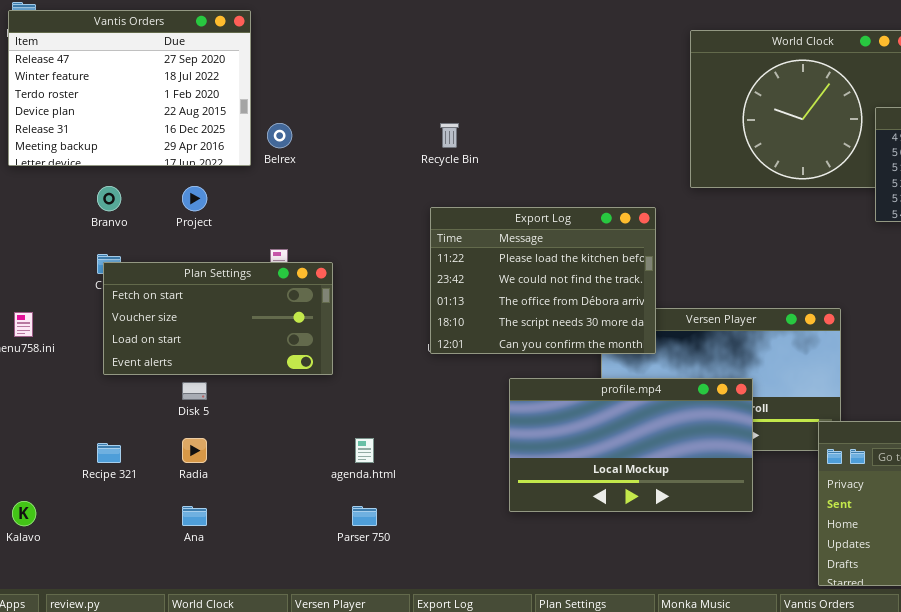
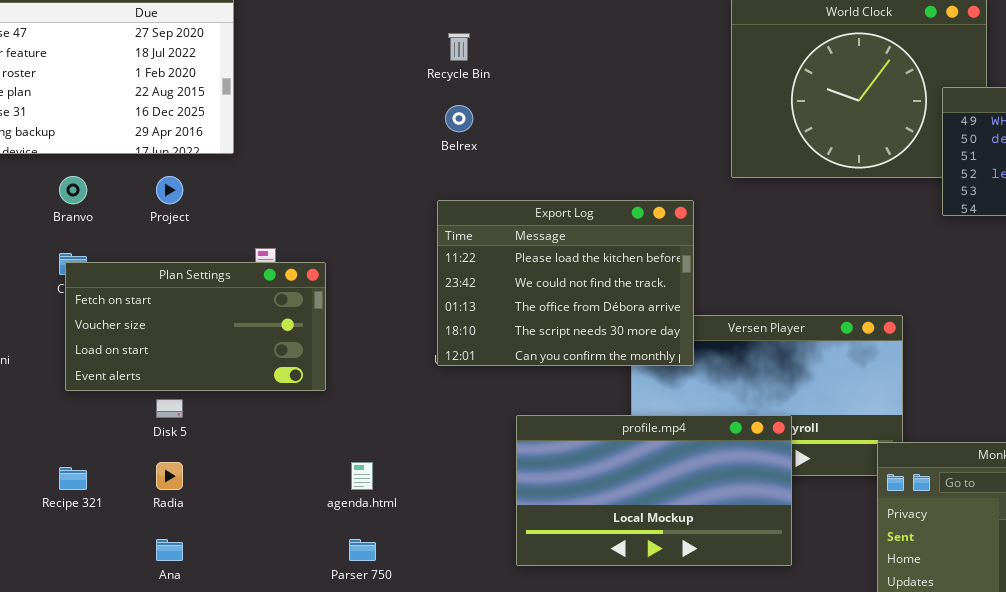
Belrex: [267,123,292,148] -> [445,105,473,132], moved
Recycle Bin: [440,123,459,148] -> [448,33,470,61], moved
profile.mp4: [509,378,753,512] -> [516,415,792,566], moved

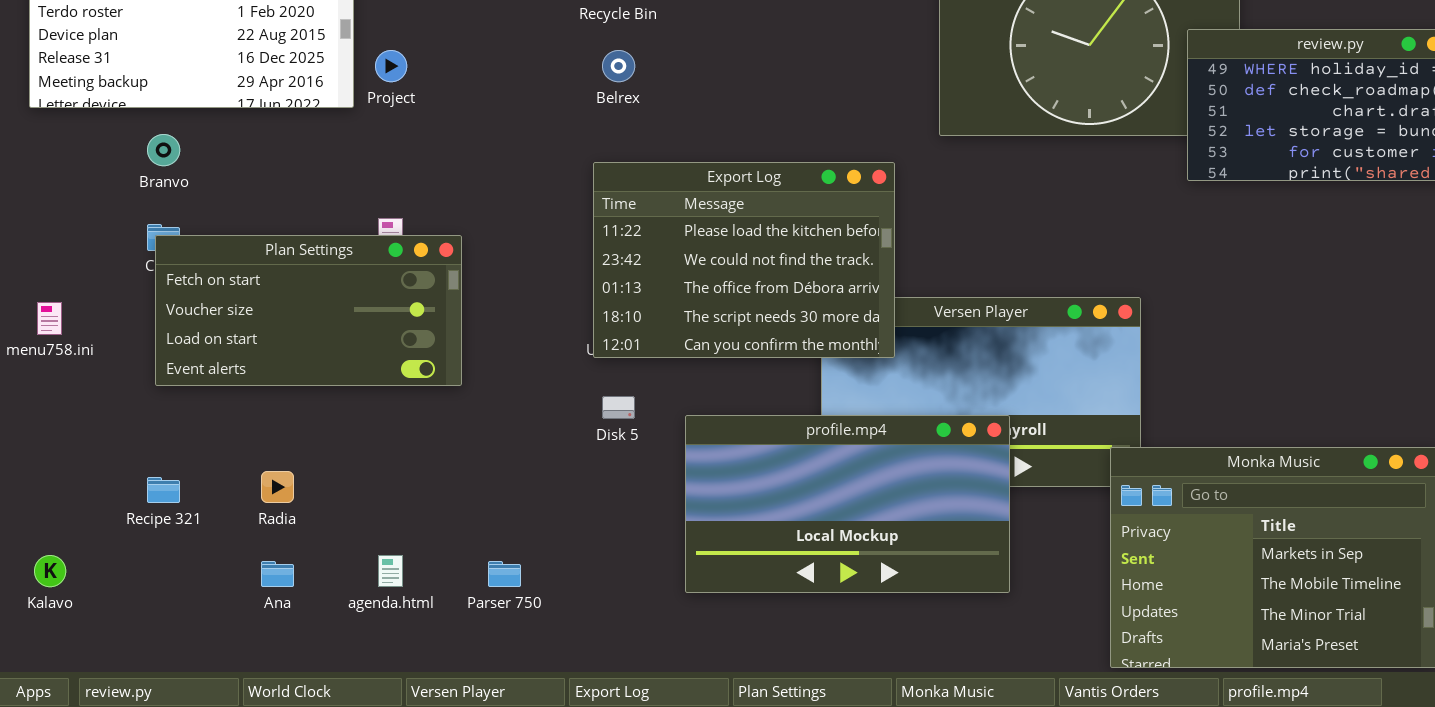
Project: [156,176,183,204] -> [375,50,407,82], moved
Disk 5: [156,399,183,418] -> [602,396,635,419], moved
agenda.html: [351,462,373,490] -> [378,555,403,587], moved

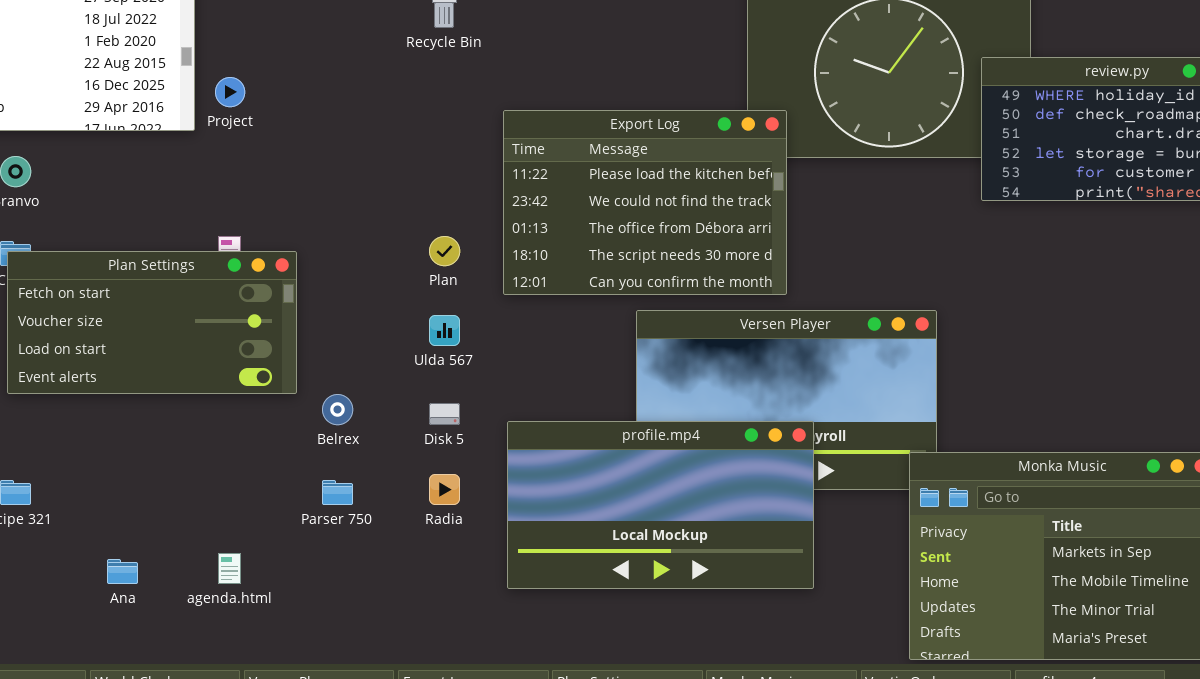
Belrex: [602,50,635,82] -> [322,394,353,425], moved
Export Log: [593,162,895,358] -> [503,110,787,295], moved
Radia: [261,471,294,503] -> [429,474,460,505], moved
Parser 750: [488,561,521,587] -> [322,480,353,505], moved

